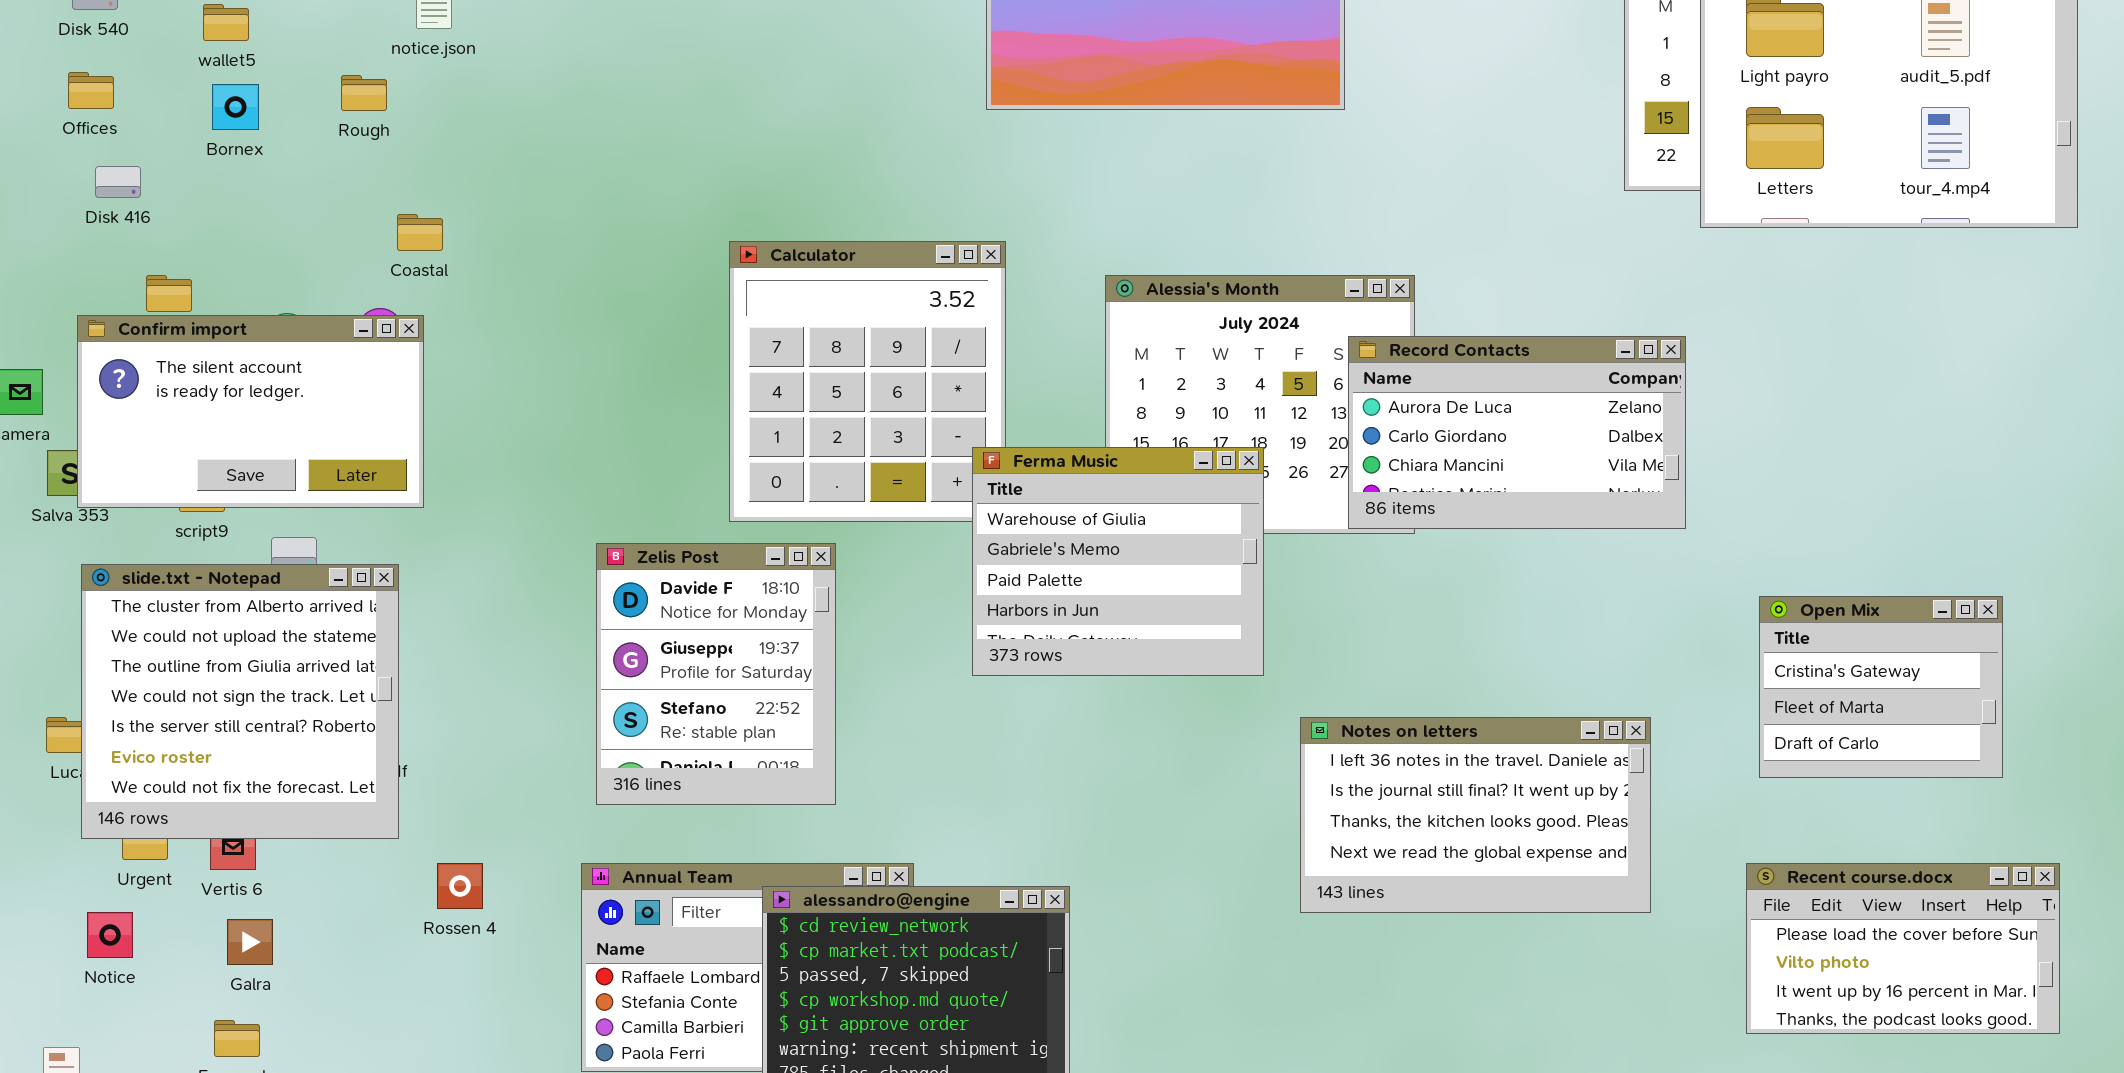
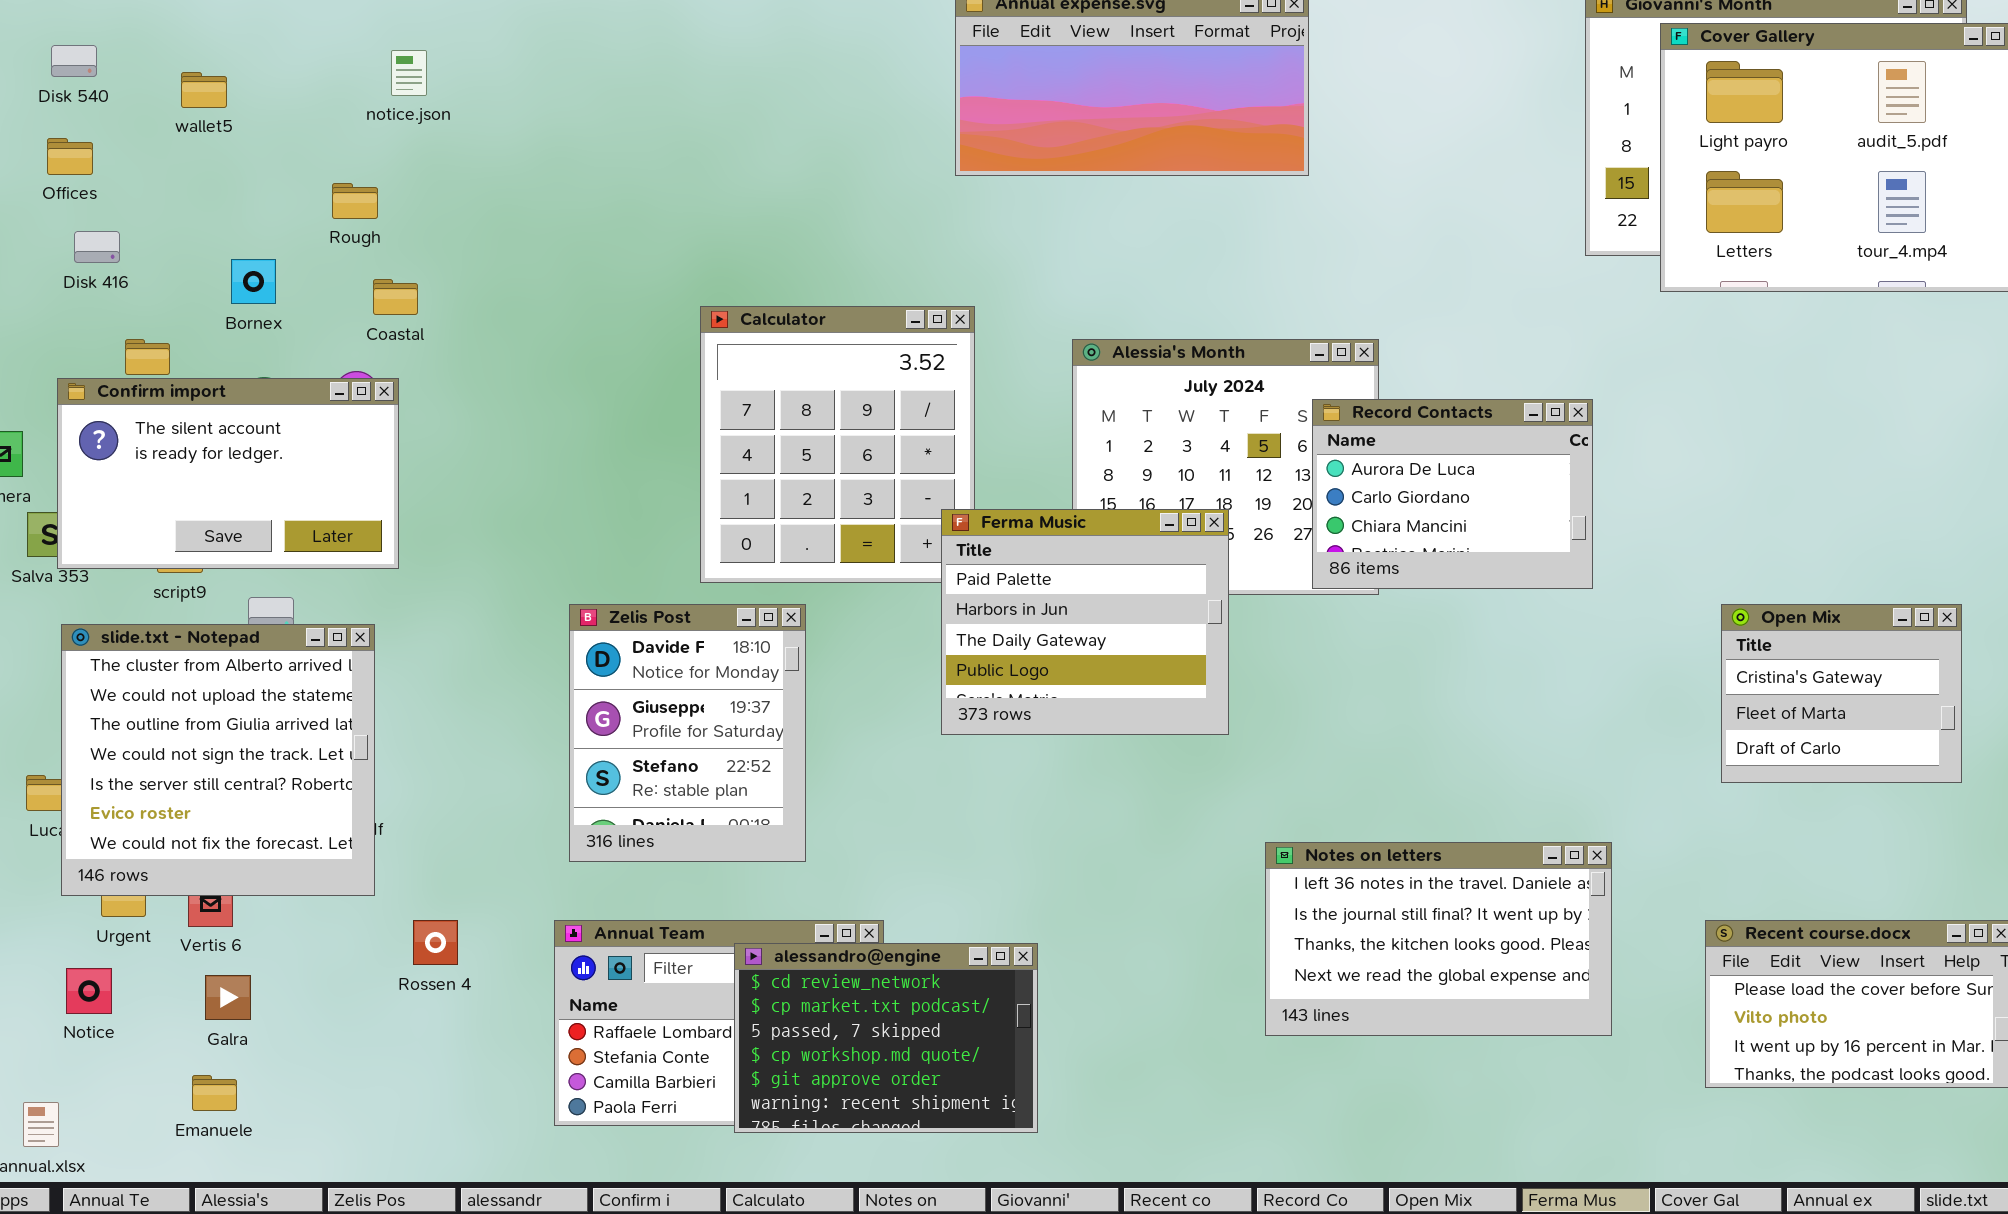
Rough: [341,75,387,111] -> [332,183,378,219], moved
Bornex: [212,84,259,130] -> [231,259,276,304], moved
Record Contacts: [1348,336,1686,529] -> [1312,399,1593,589], resized
Ferma Music: [972,447,1264,676] -> [941,509,1229,735], scrolled down 2 rows
Open Mix: [1759,596,2003,778] -> [1721,604,1962,783], moved
Notes on letters: [1300,717,1651,913] -> [1265,842,1612,1036], moved

